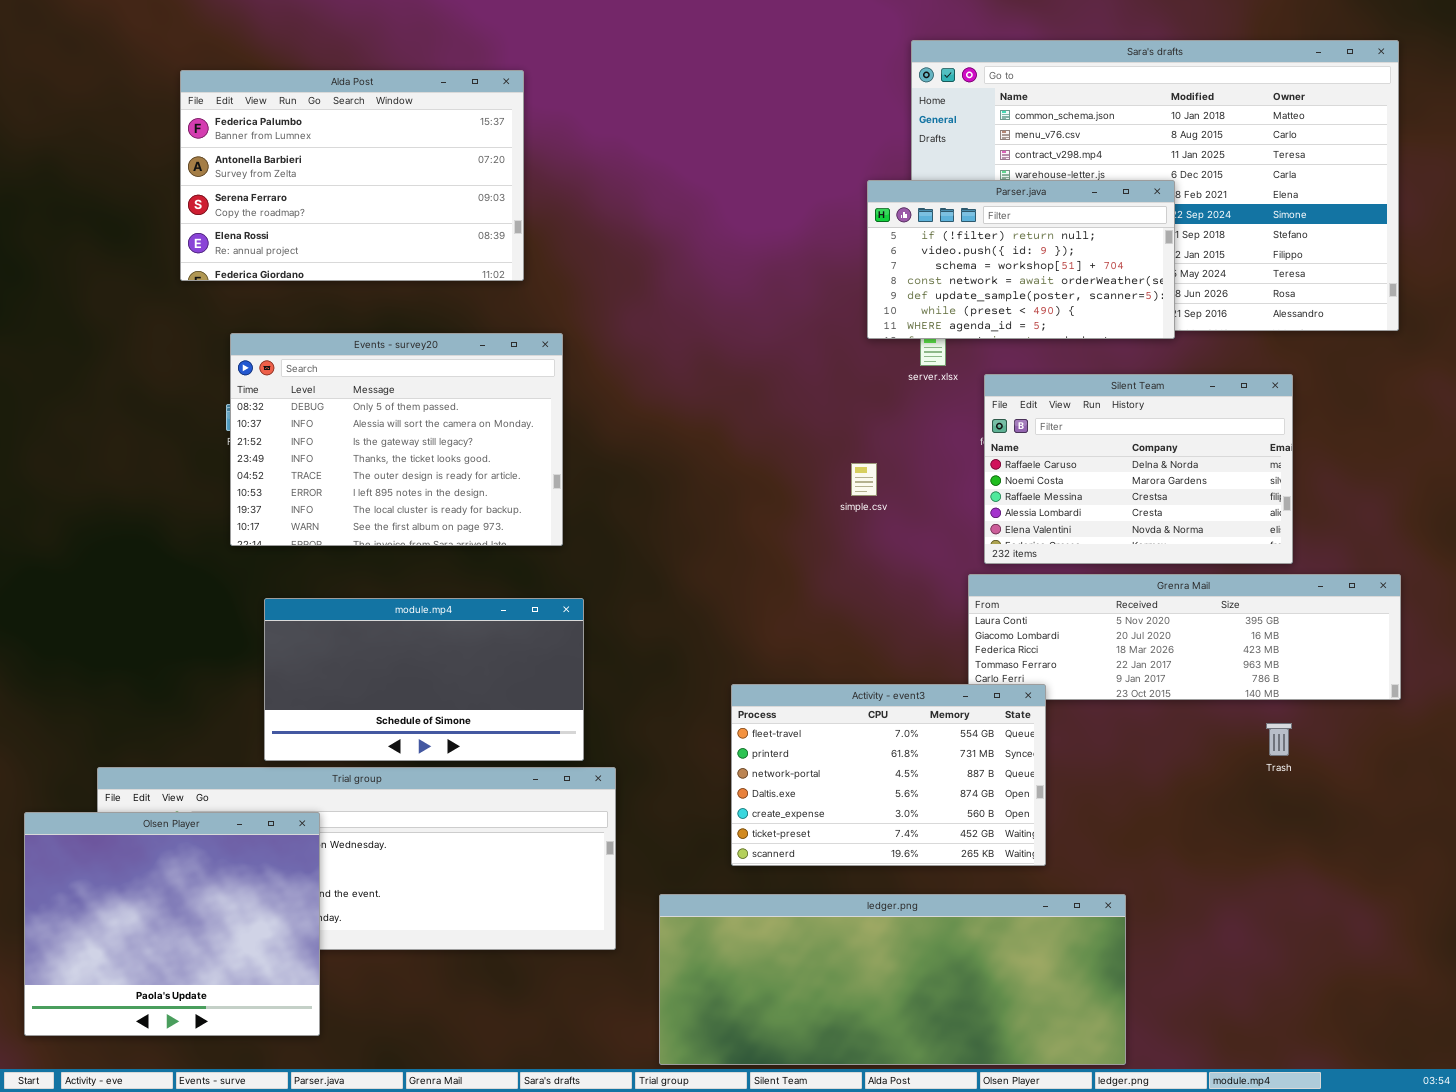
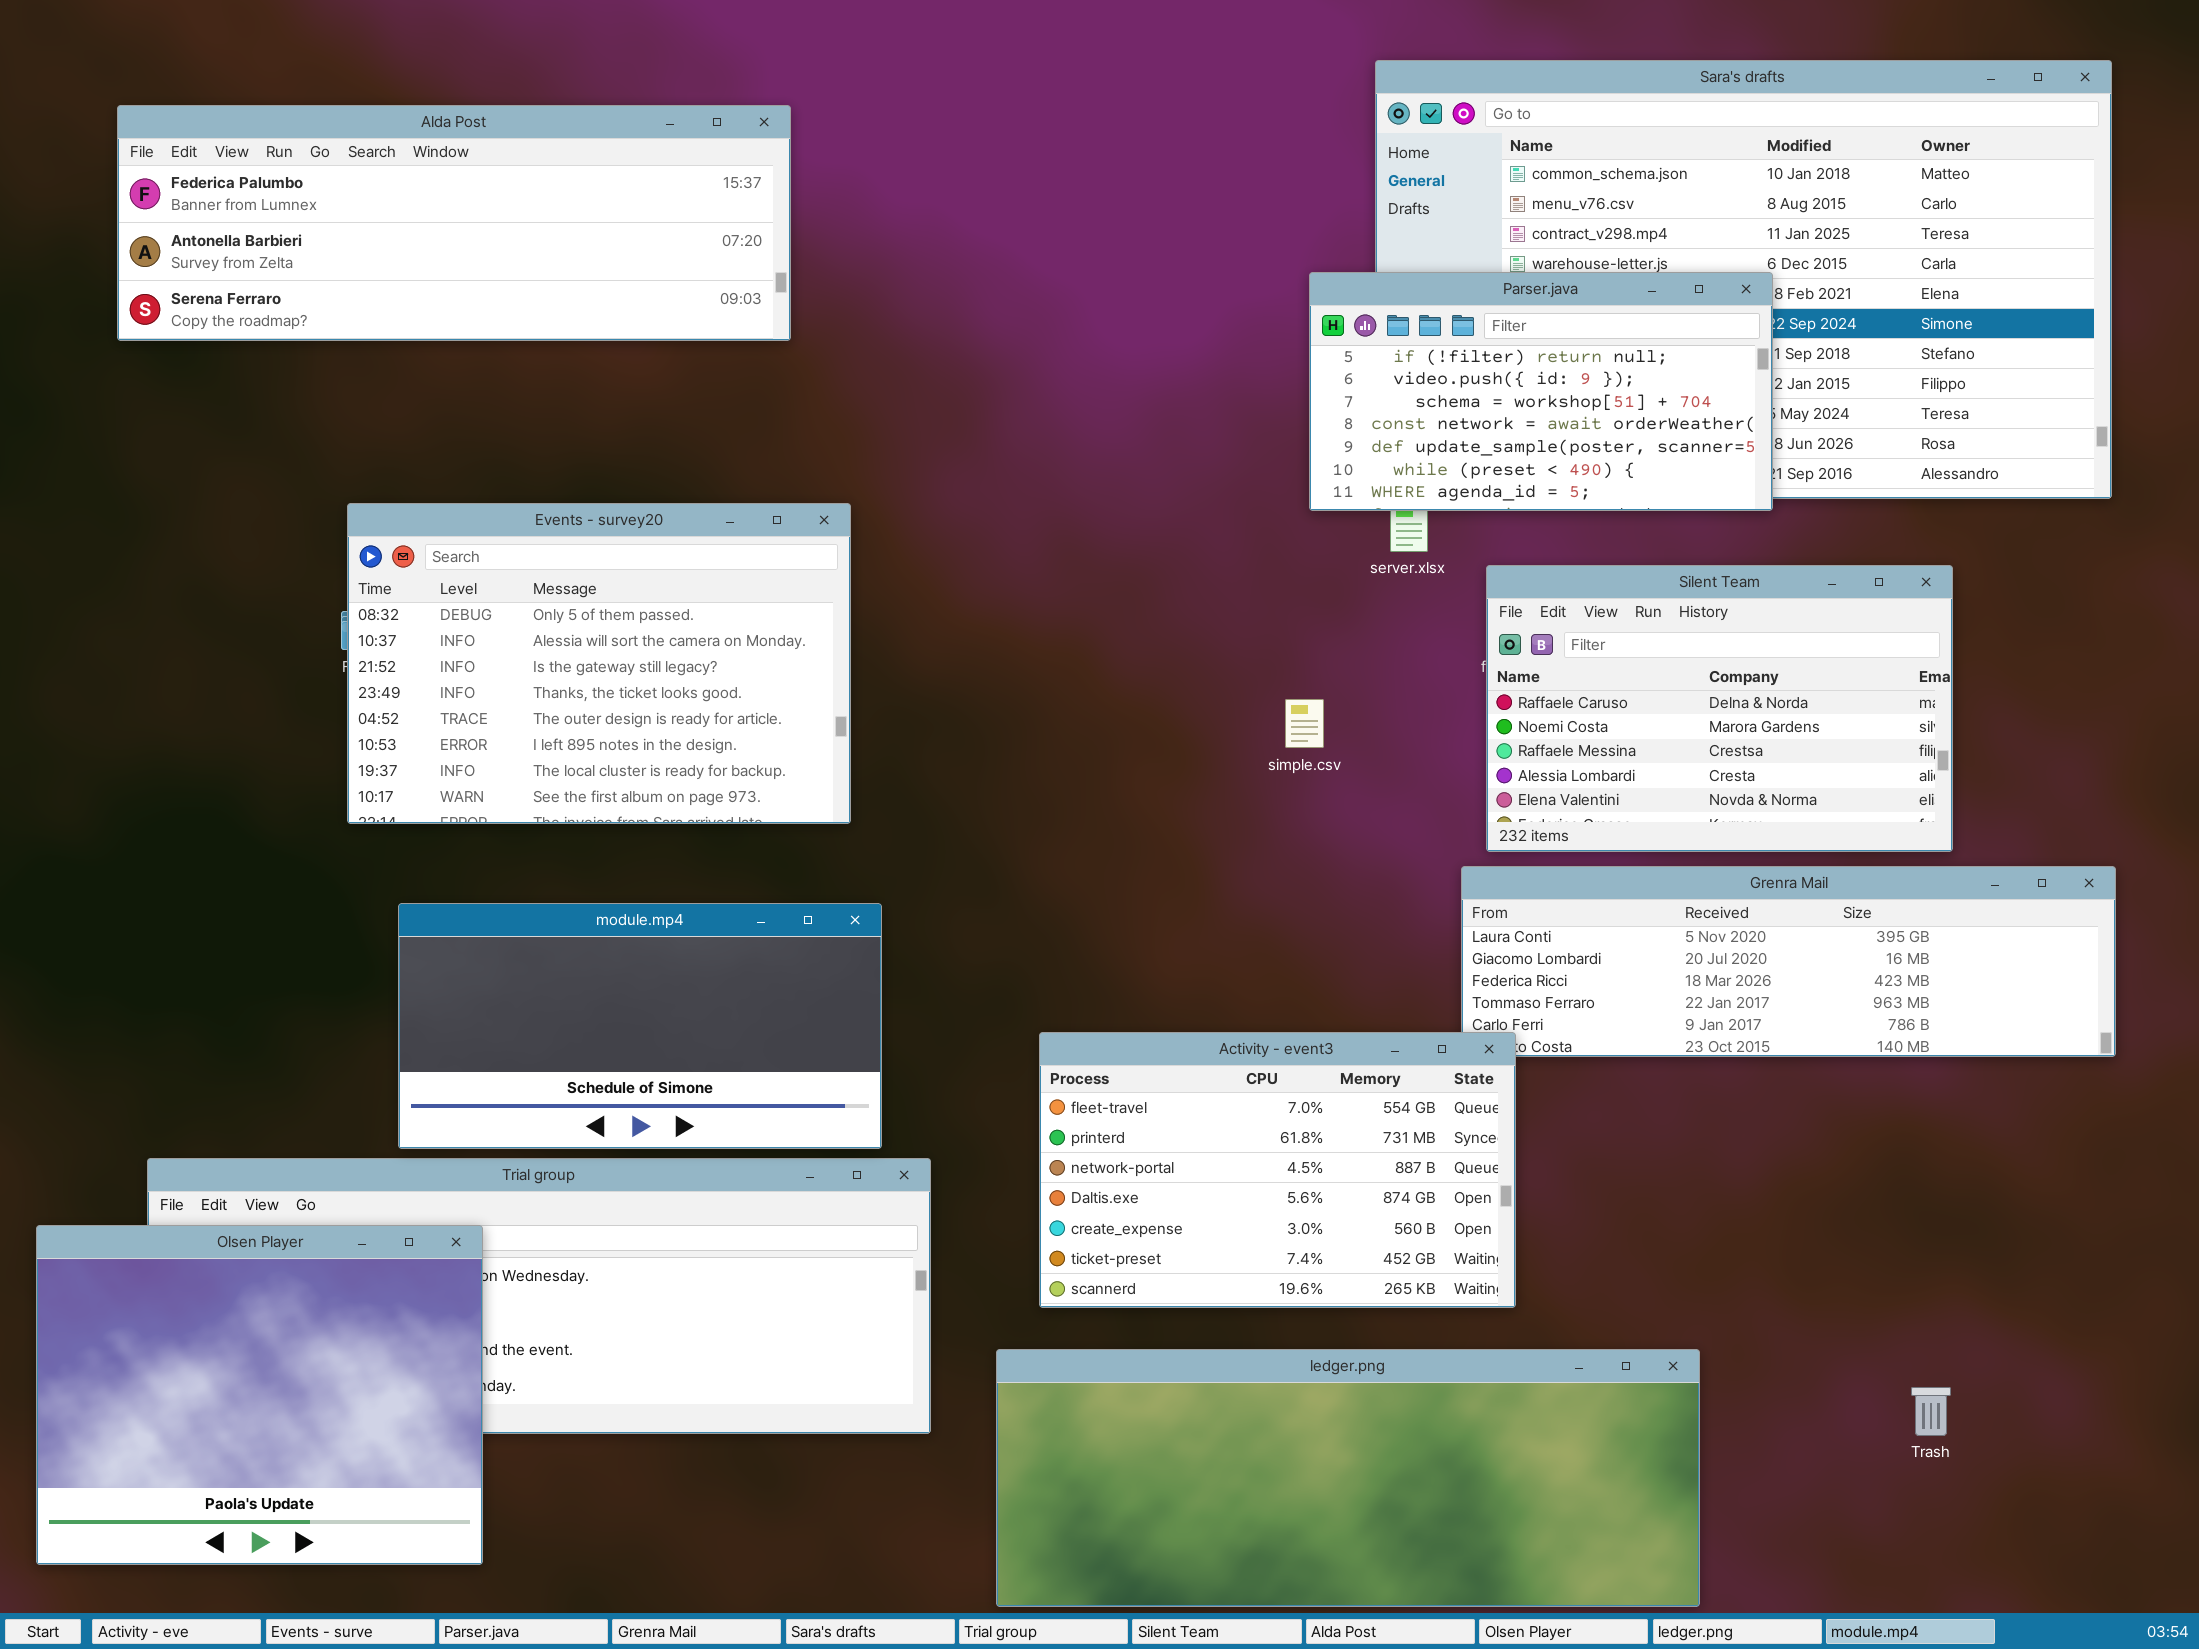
Alda Post: [180,70,524,281] -> [117,105,791,341], resized
Activity - event3: [731,684,1046,866] -> [1039,1032,1516,1308], moved
Trash: [1266,723,1292,756] -> [1911,1387,1951,1436], moved

